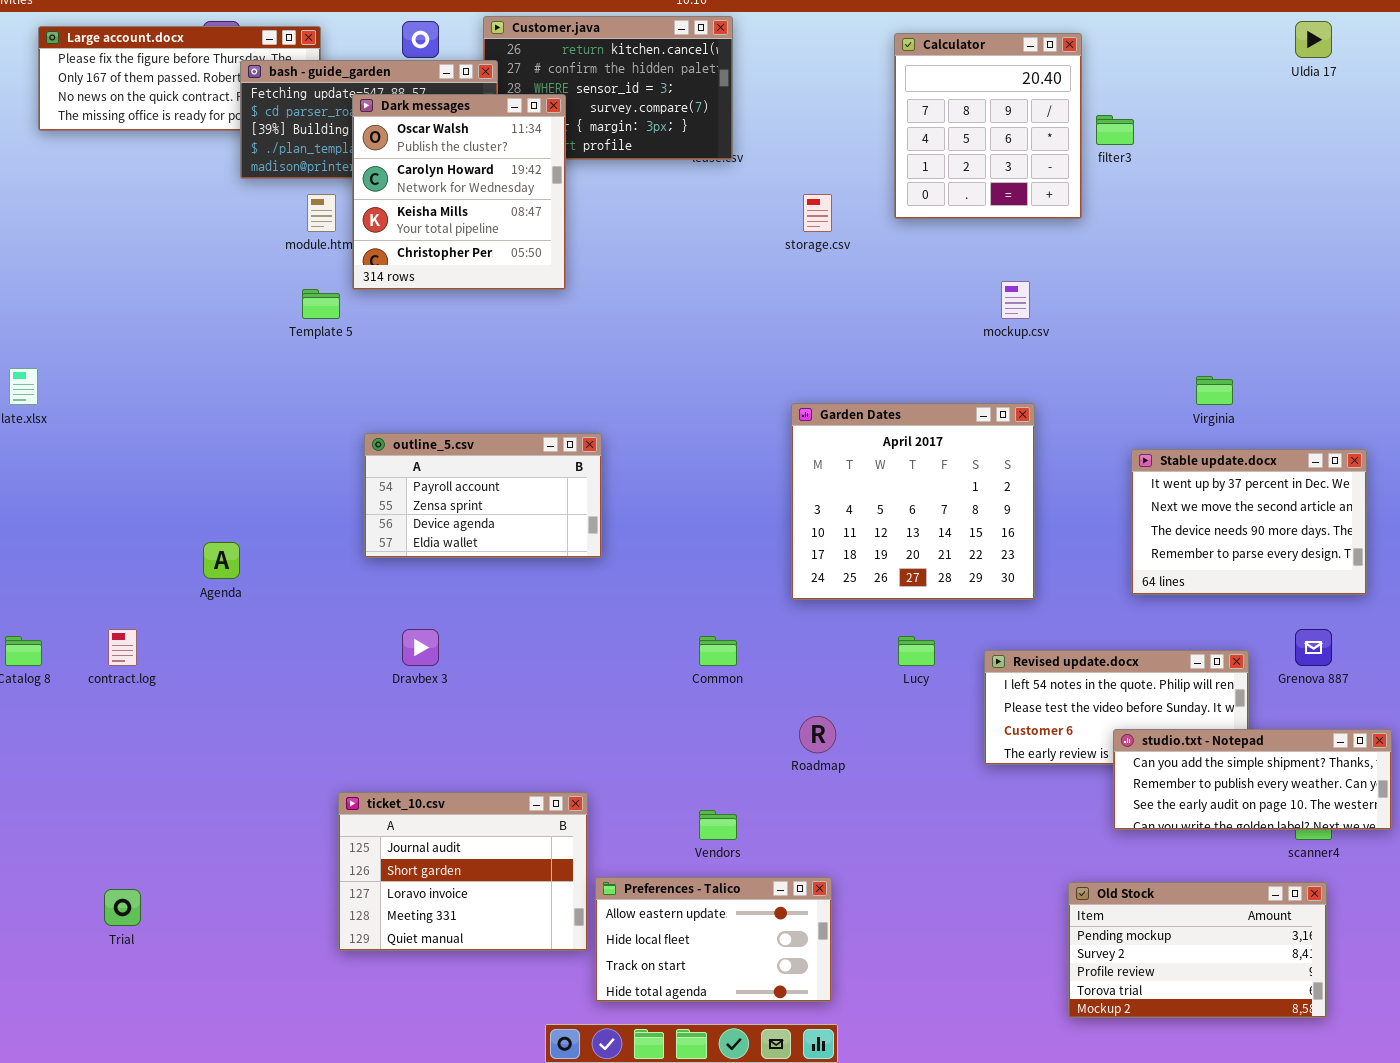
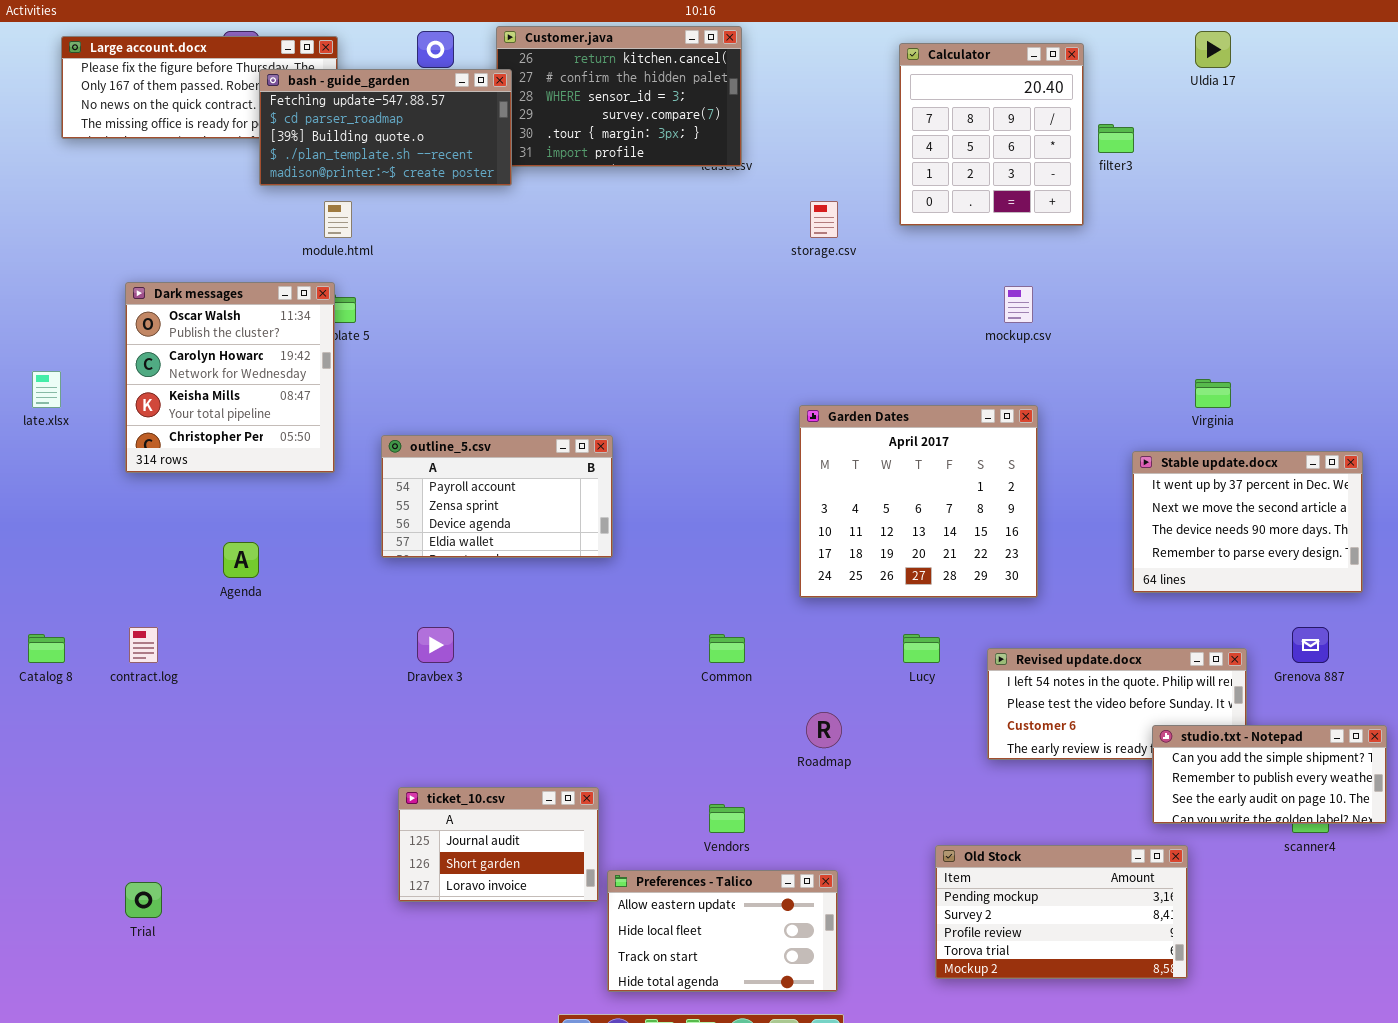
Uldia 17: [1295,21,1332,58] -> [1195,31,1231,68], moved
Dark messages: [352,94,566,290] -> [125,282,335,473], moved
studio.txt - Notepad: [1113,729,1392,830] -> [1152,725,1387,824], resized
ticket_10.csv: [338,792,588,951] -> [398,787,599,902], resized
Old Stock: [1068,882,1327,1018] -> [935,845,1188,979], moved

